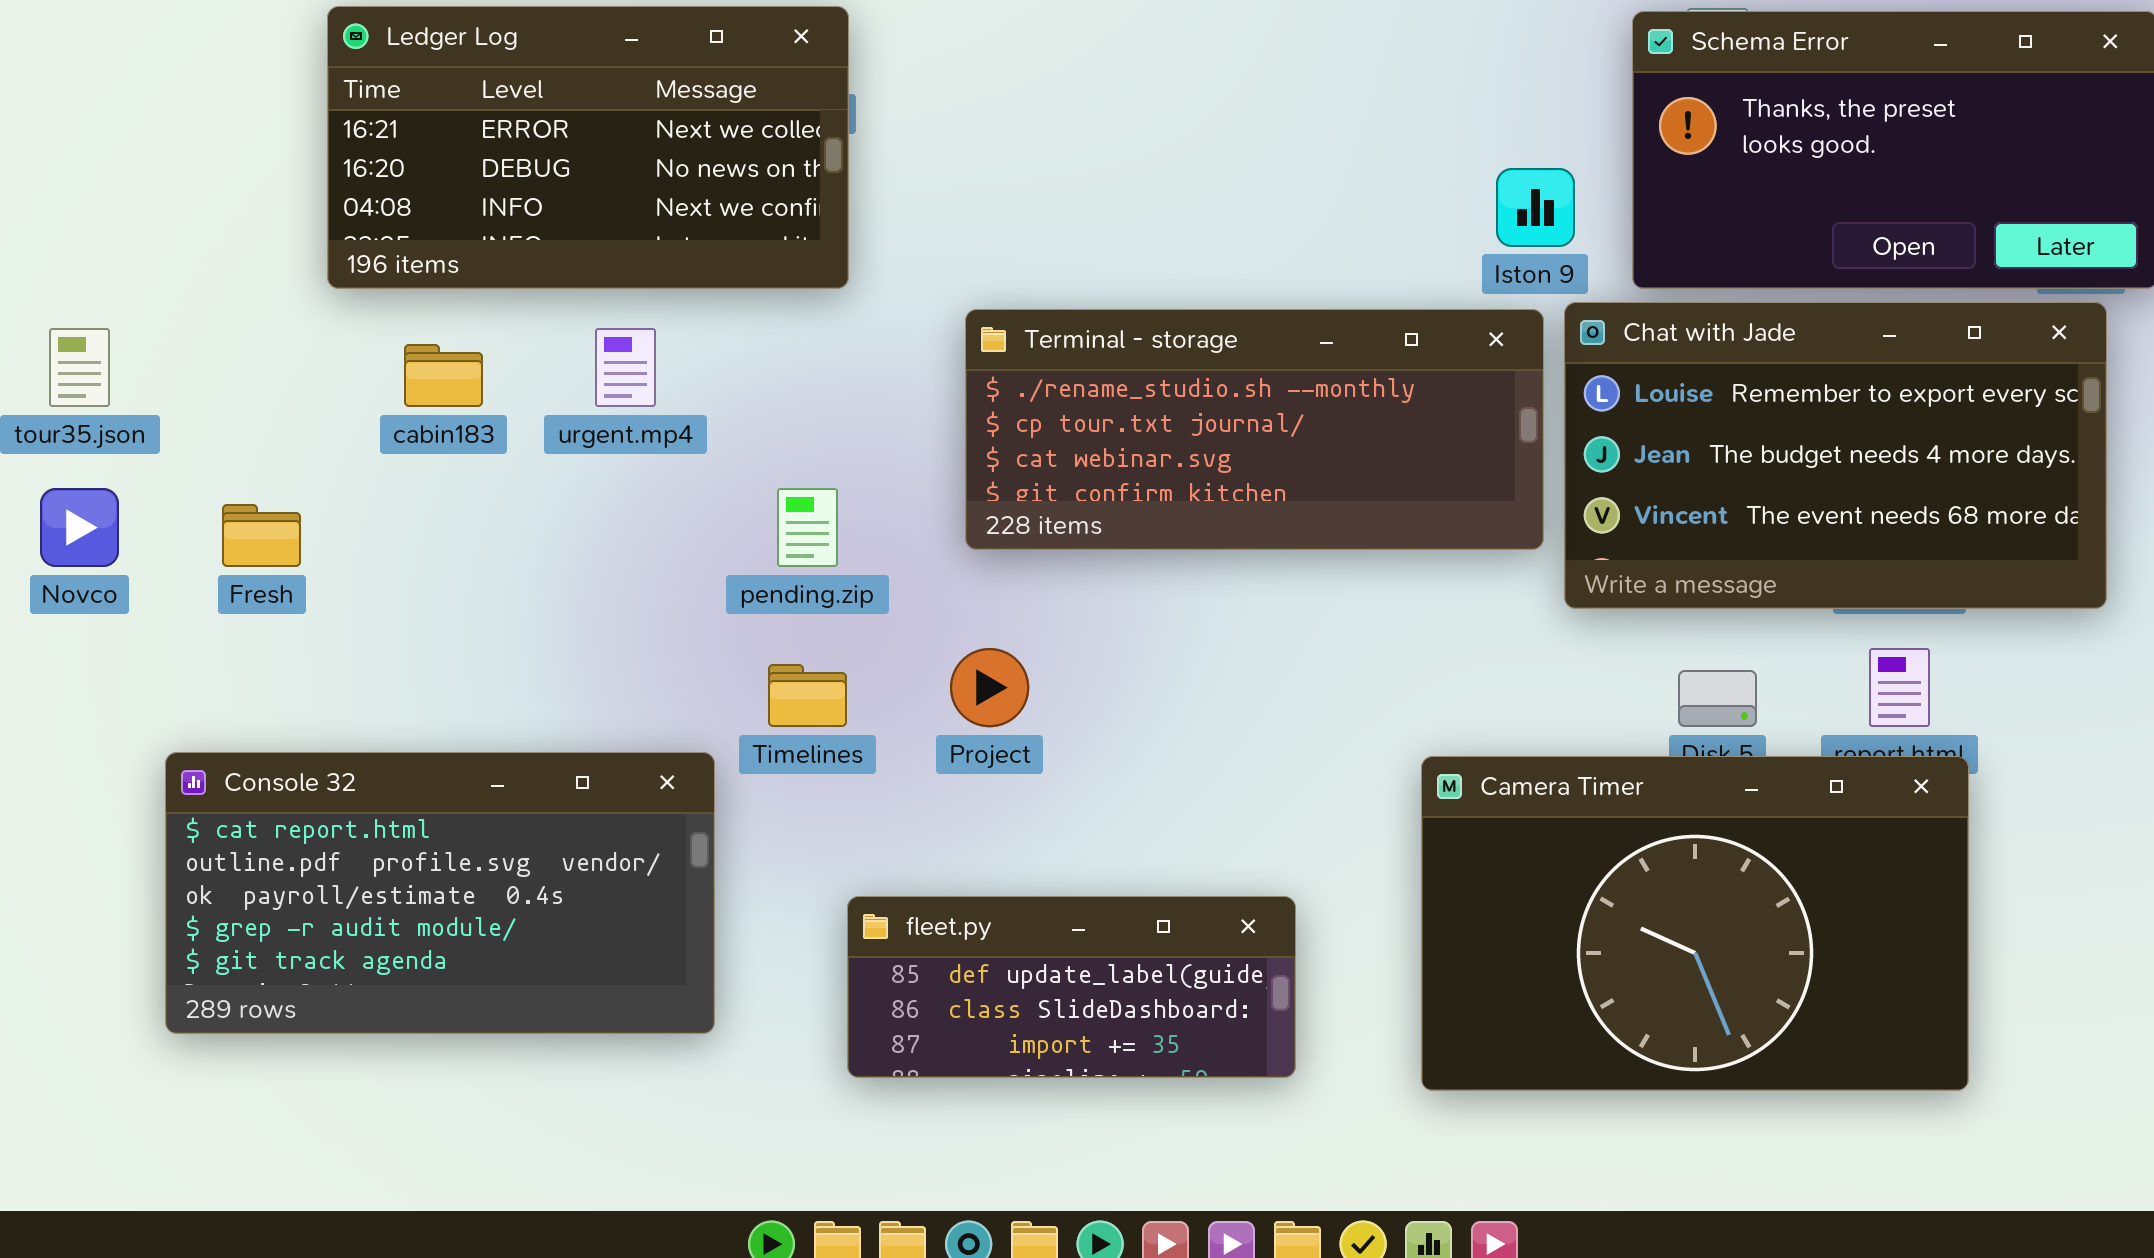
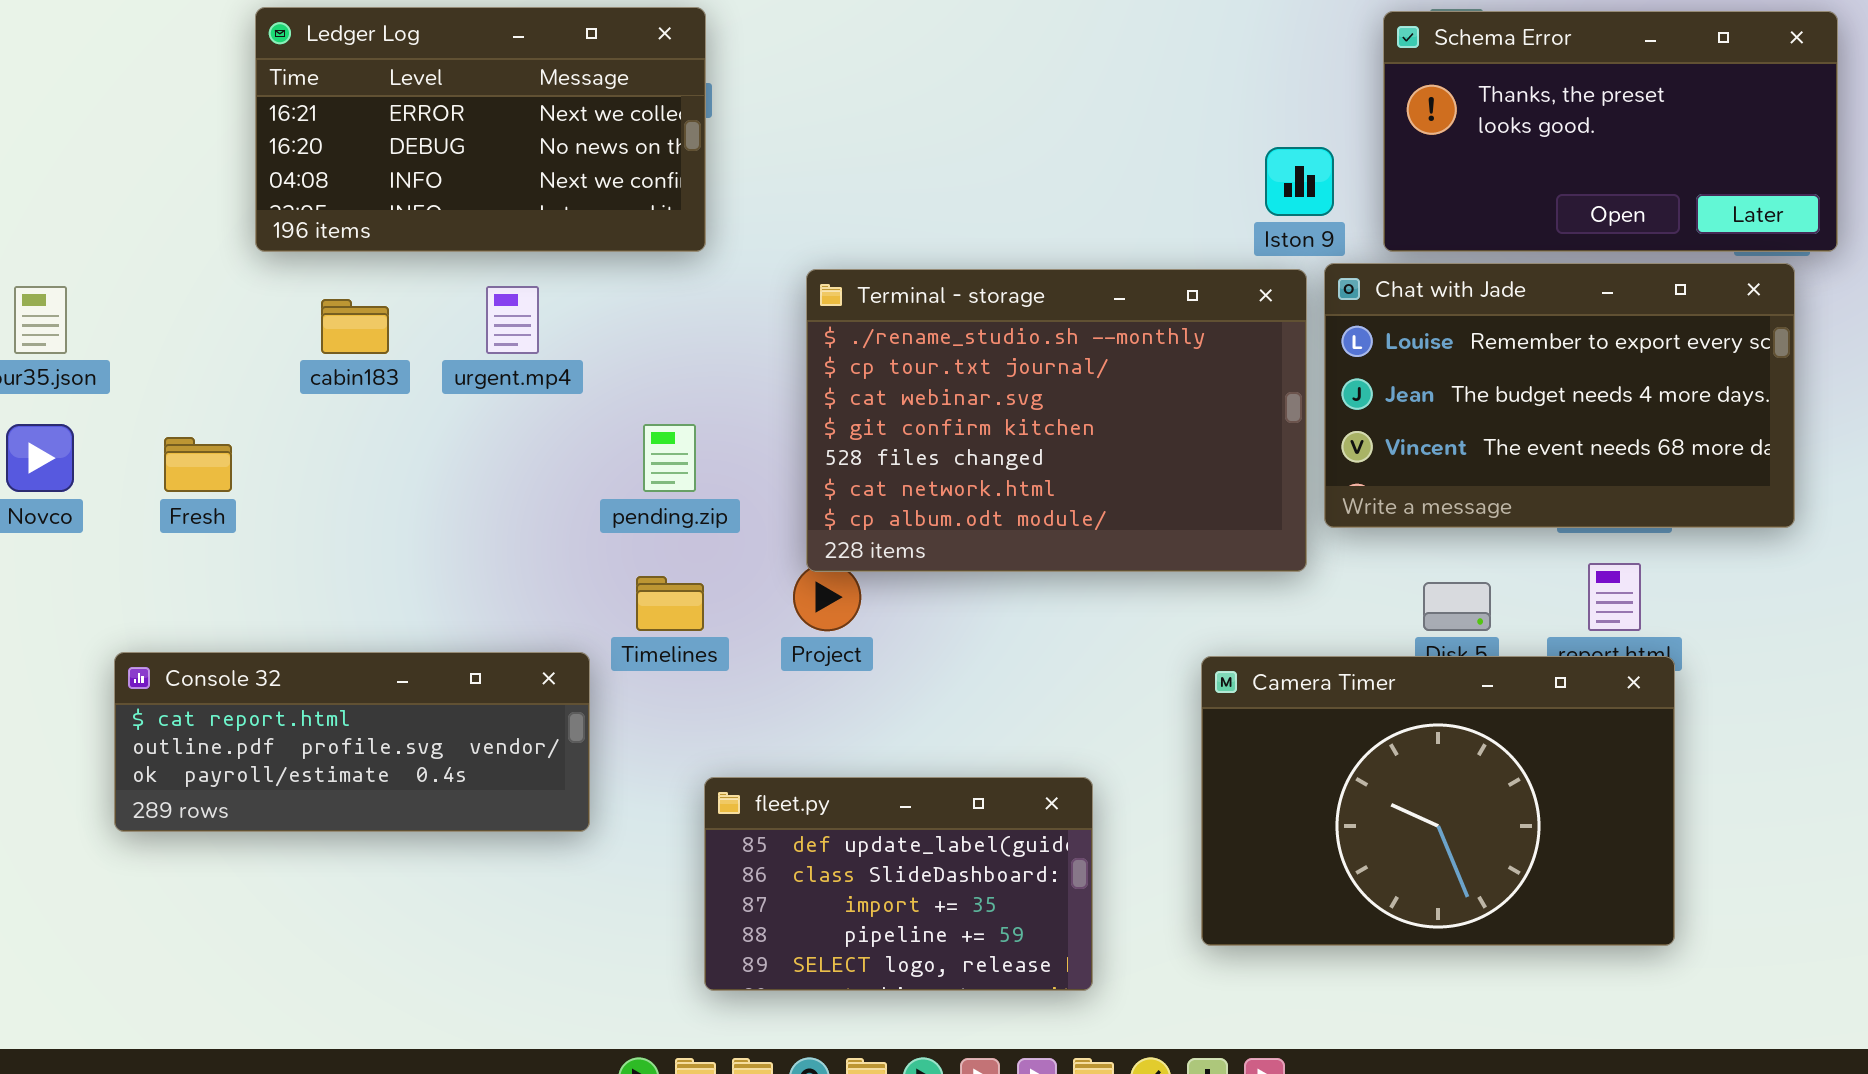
Terminal - storage: [965,309,1544,550] -> [806,269,1307,572], resized
Console 32: [165,752,715,1034] -> [114,652,590,832], resized
fleet.py: [847,896,1296,1078] -> [704,777,1093,991], resized

